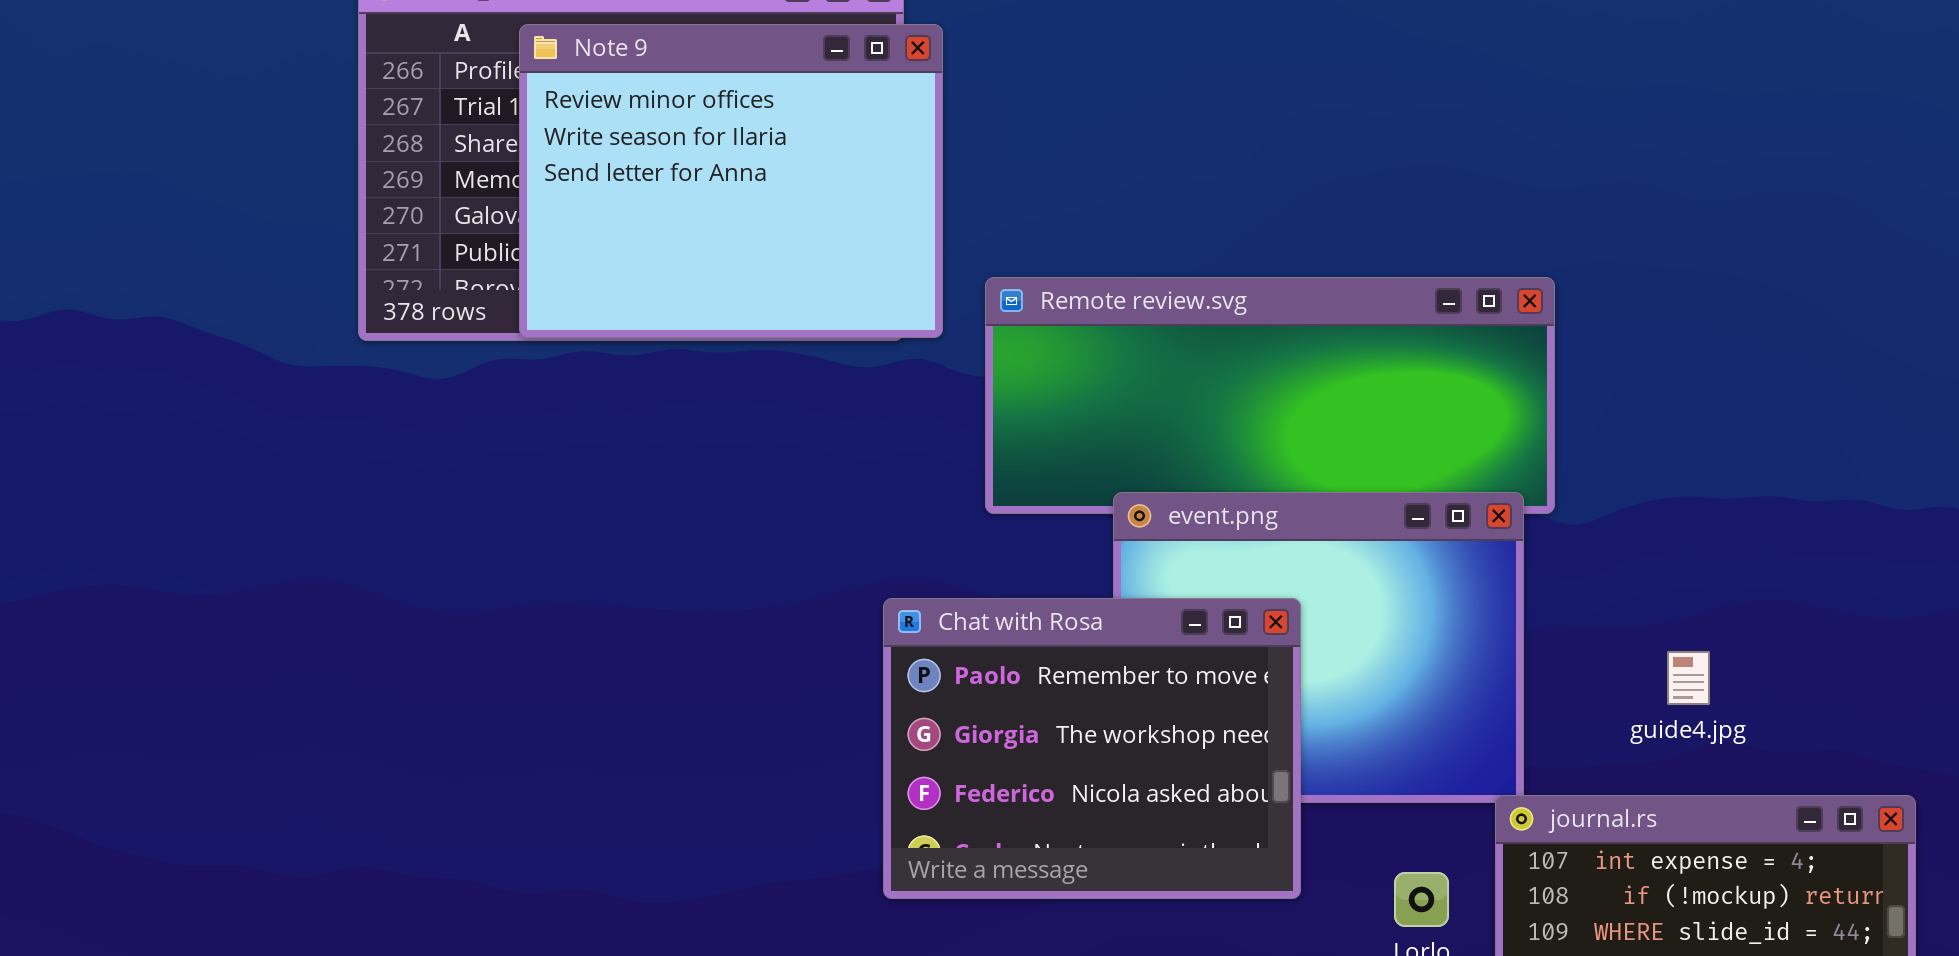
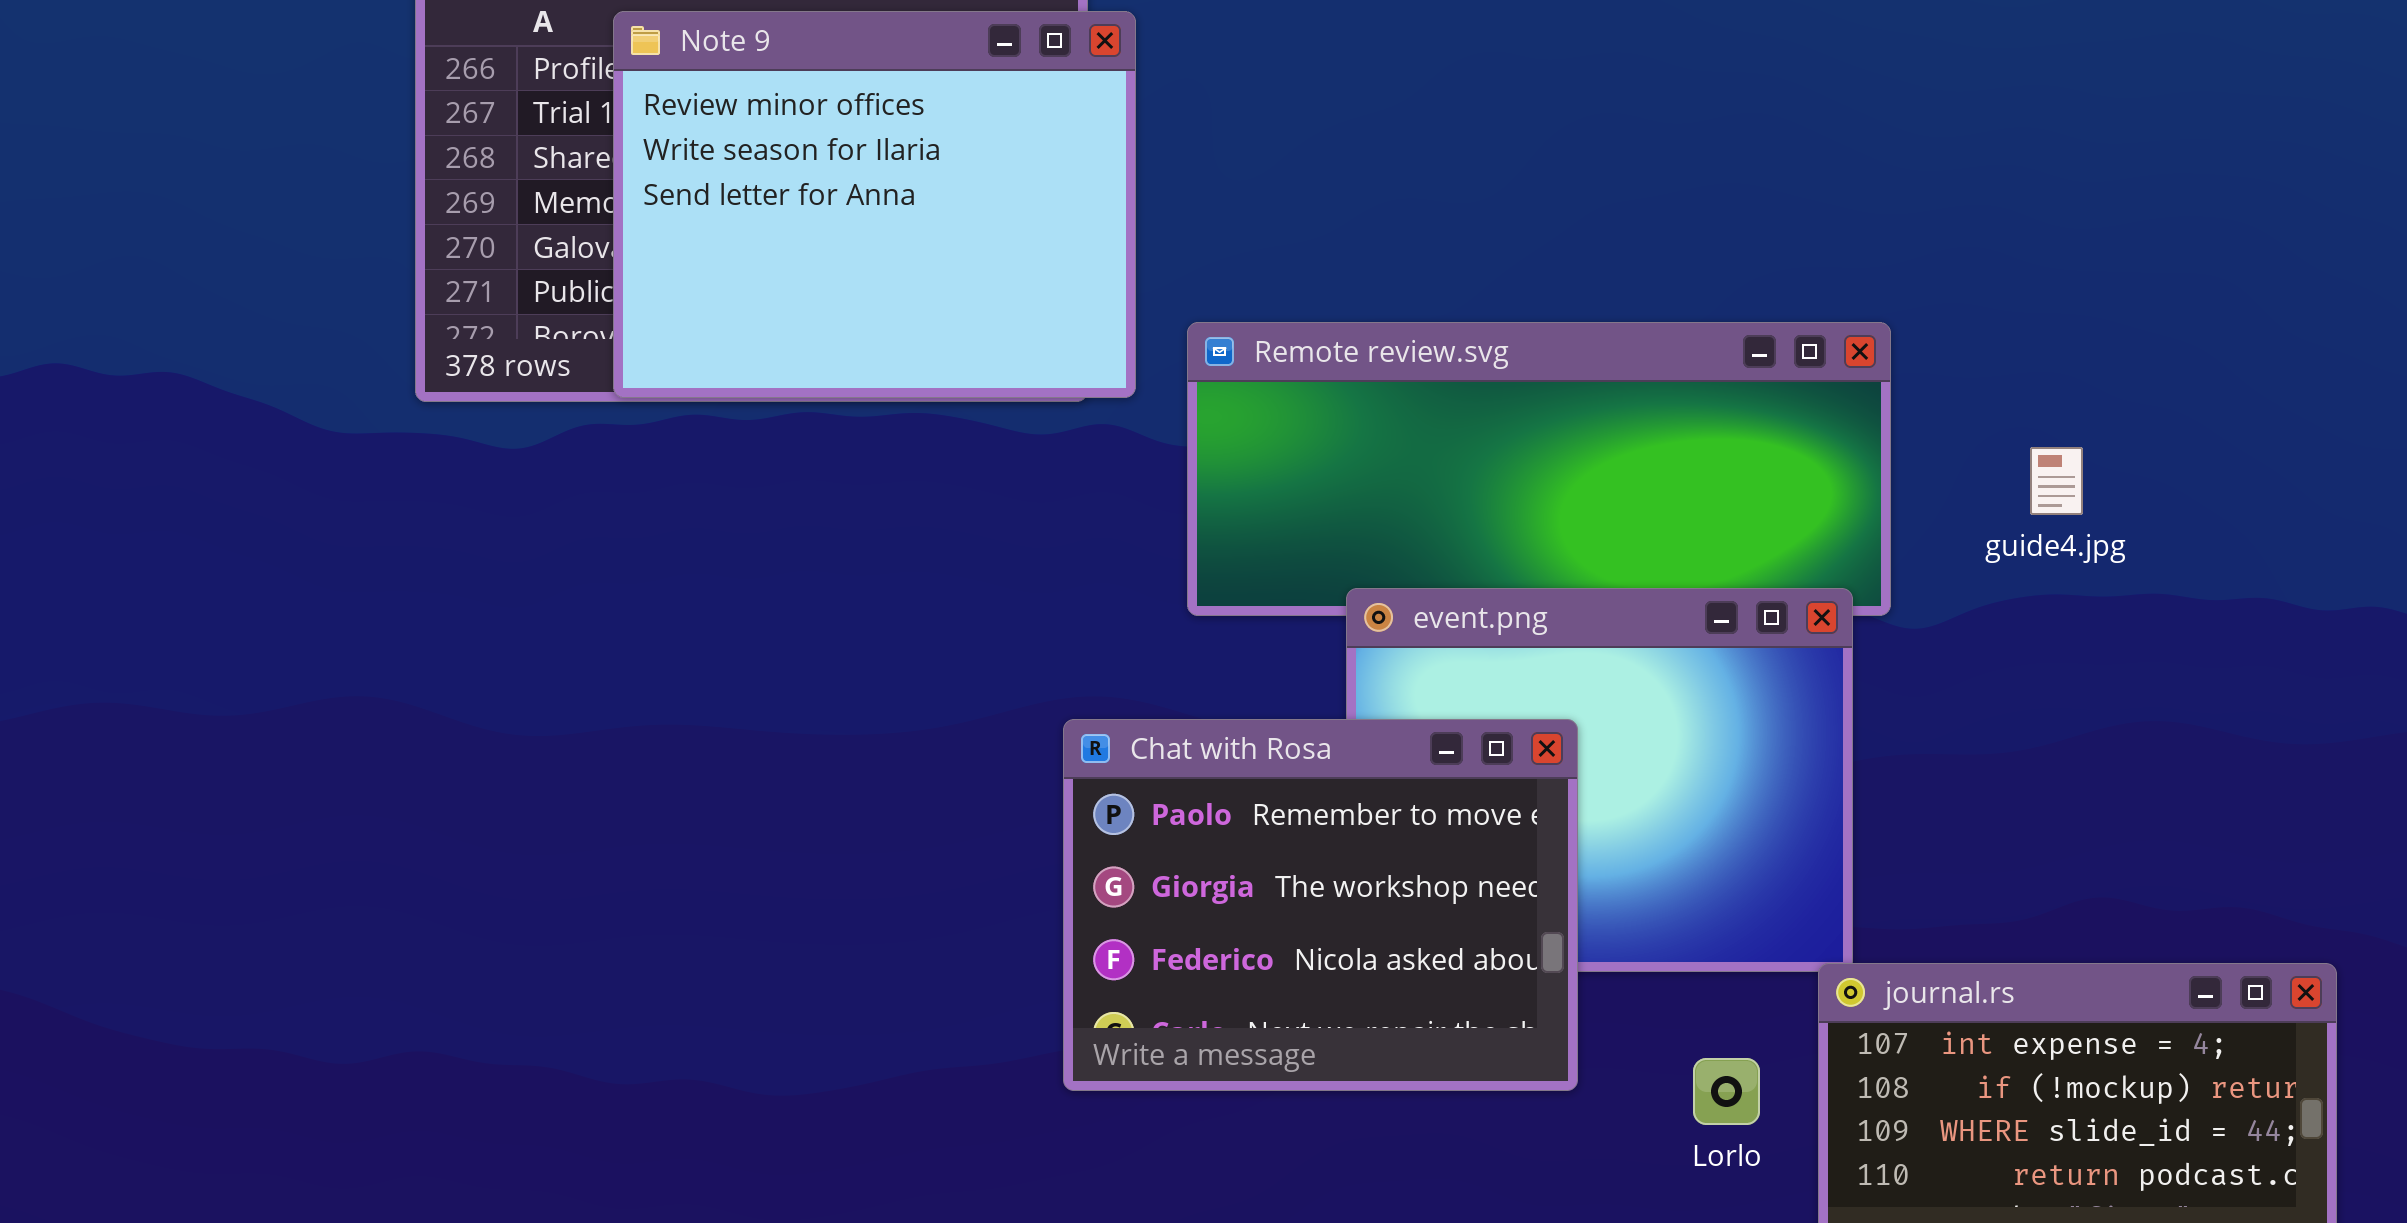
guide4.jpg: [1667,651,1710,705] -> [2030,447,2083,515], moved

